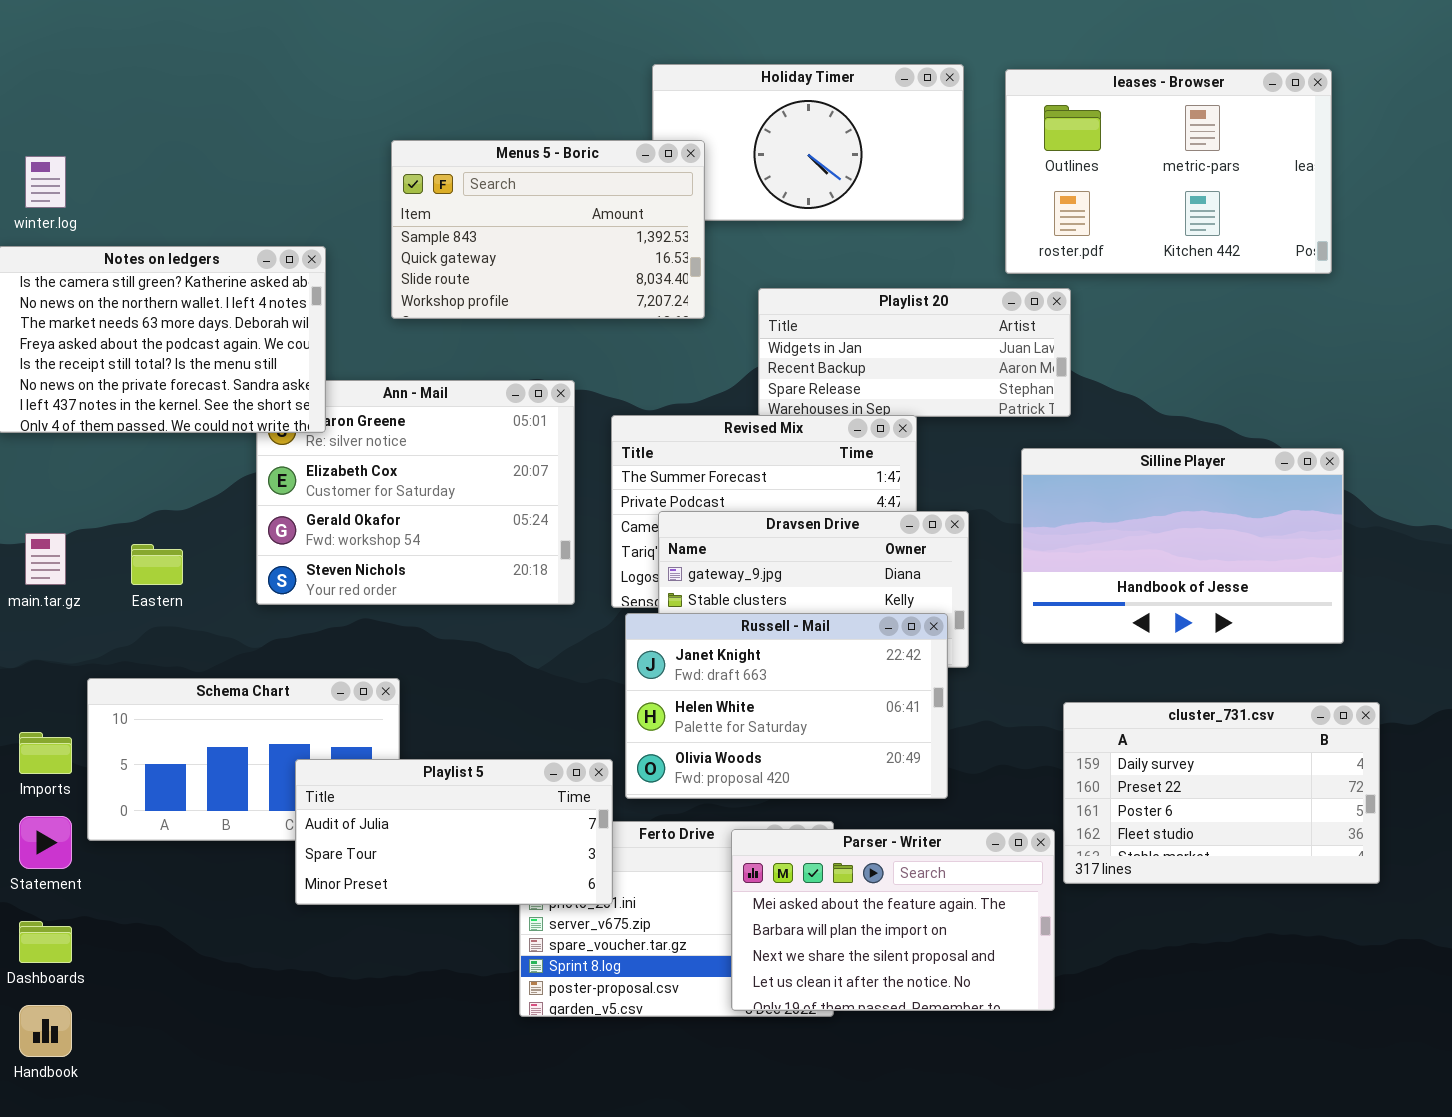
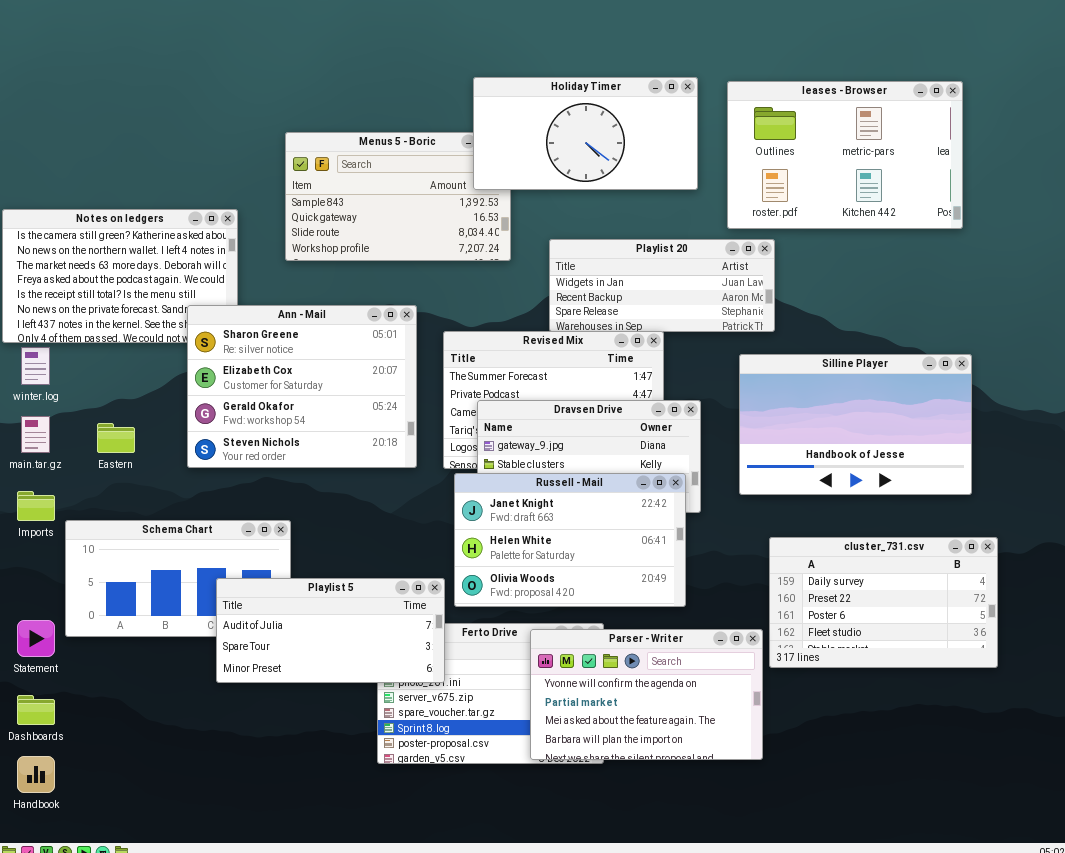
Holiday Timer: [652,64,964,221] -> [473,77,698,190], raised
winter.log: [25,156,66,208] -> [21,347,50,385], moved
Ann - Mail: [256,380,575,605] -> [187,305,417,468], raised
Imports: [19,732,72,774] -> [17,491,55,521], moved
Parser - Writer: [731,829,1055,1011] -> [530,629,763,760], scrolled up 2 rows

